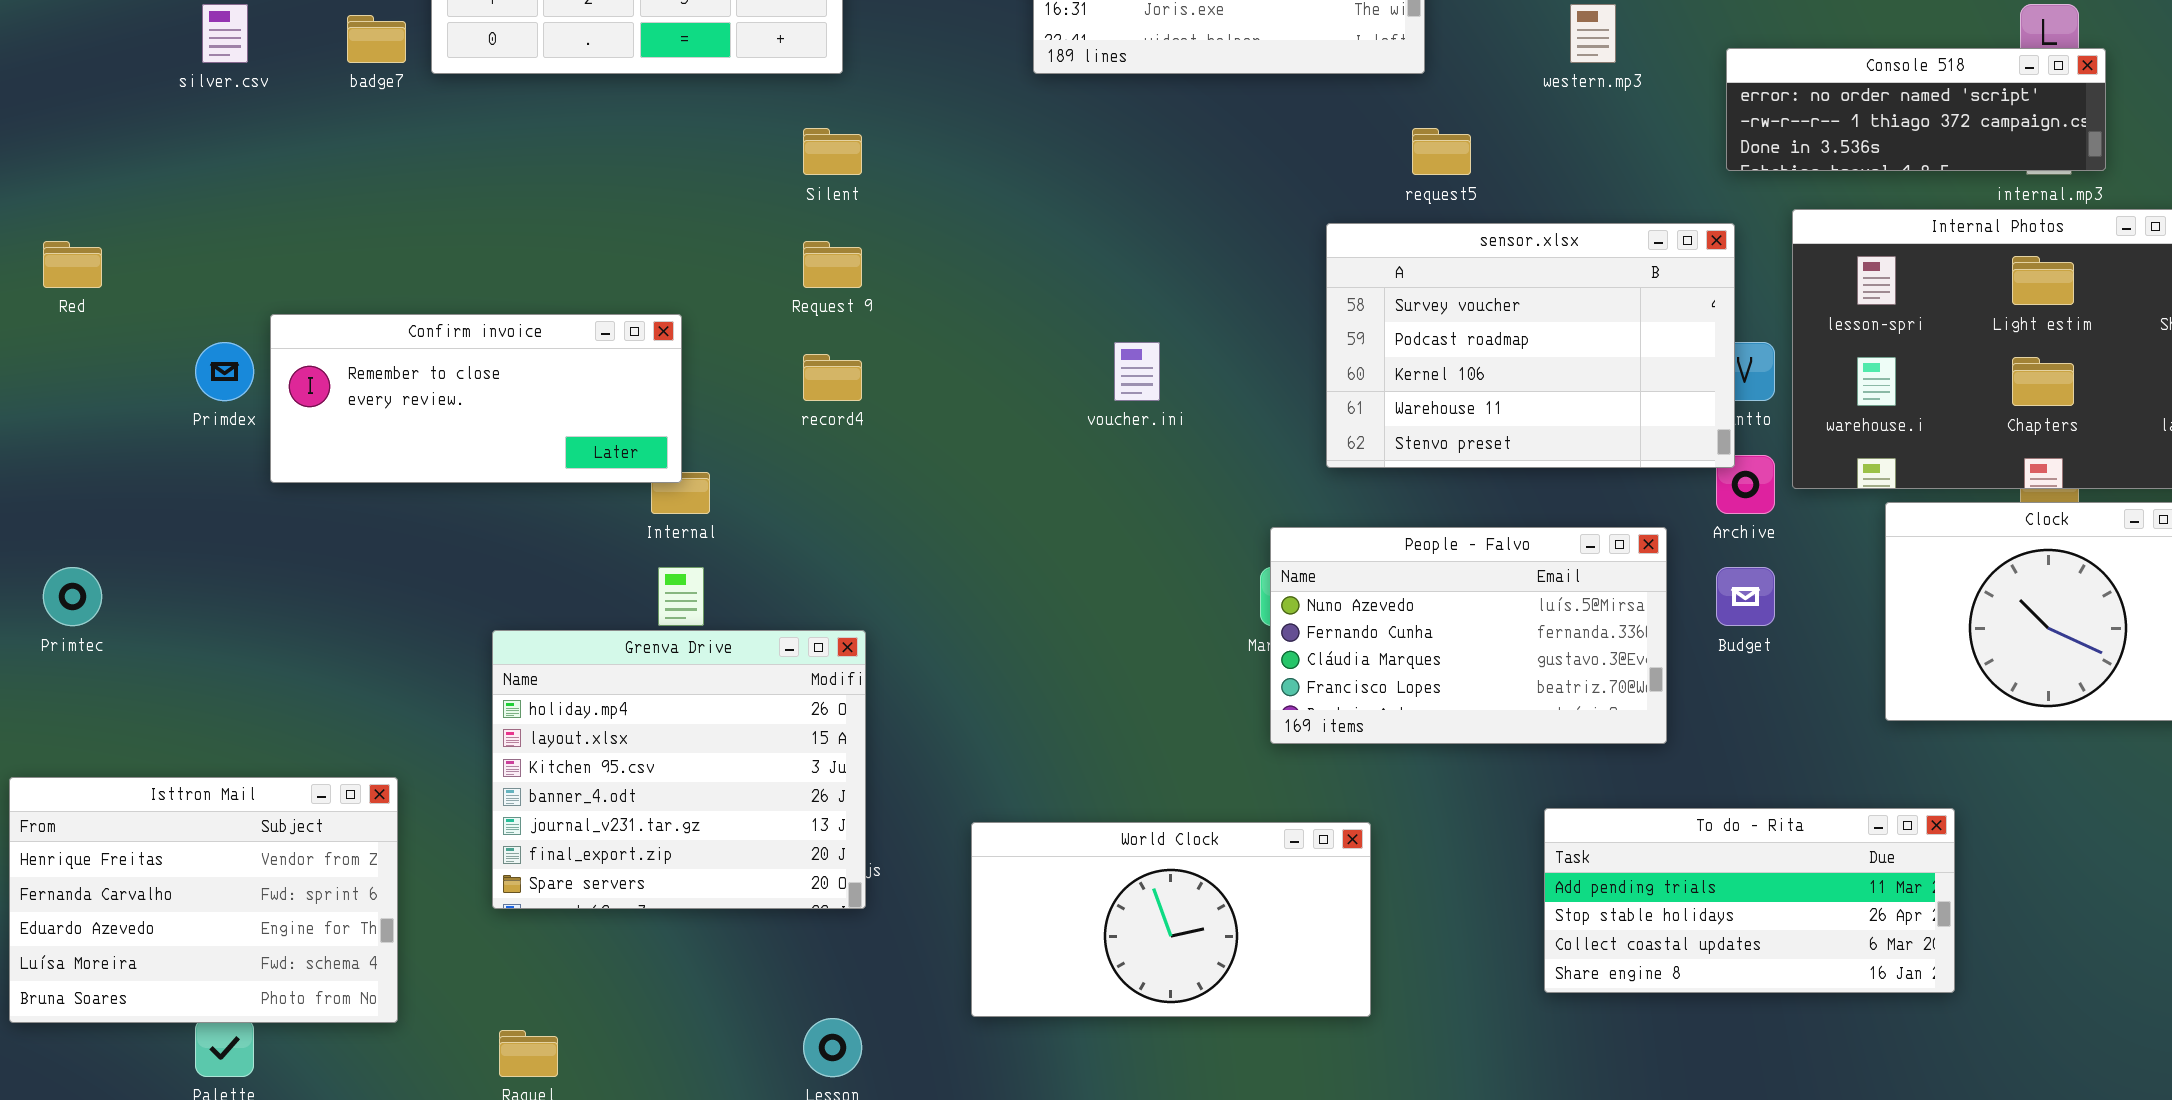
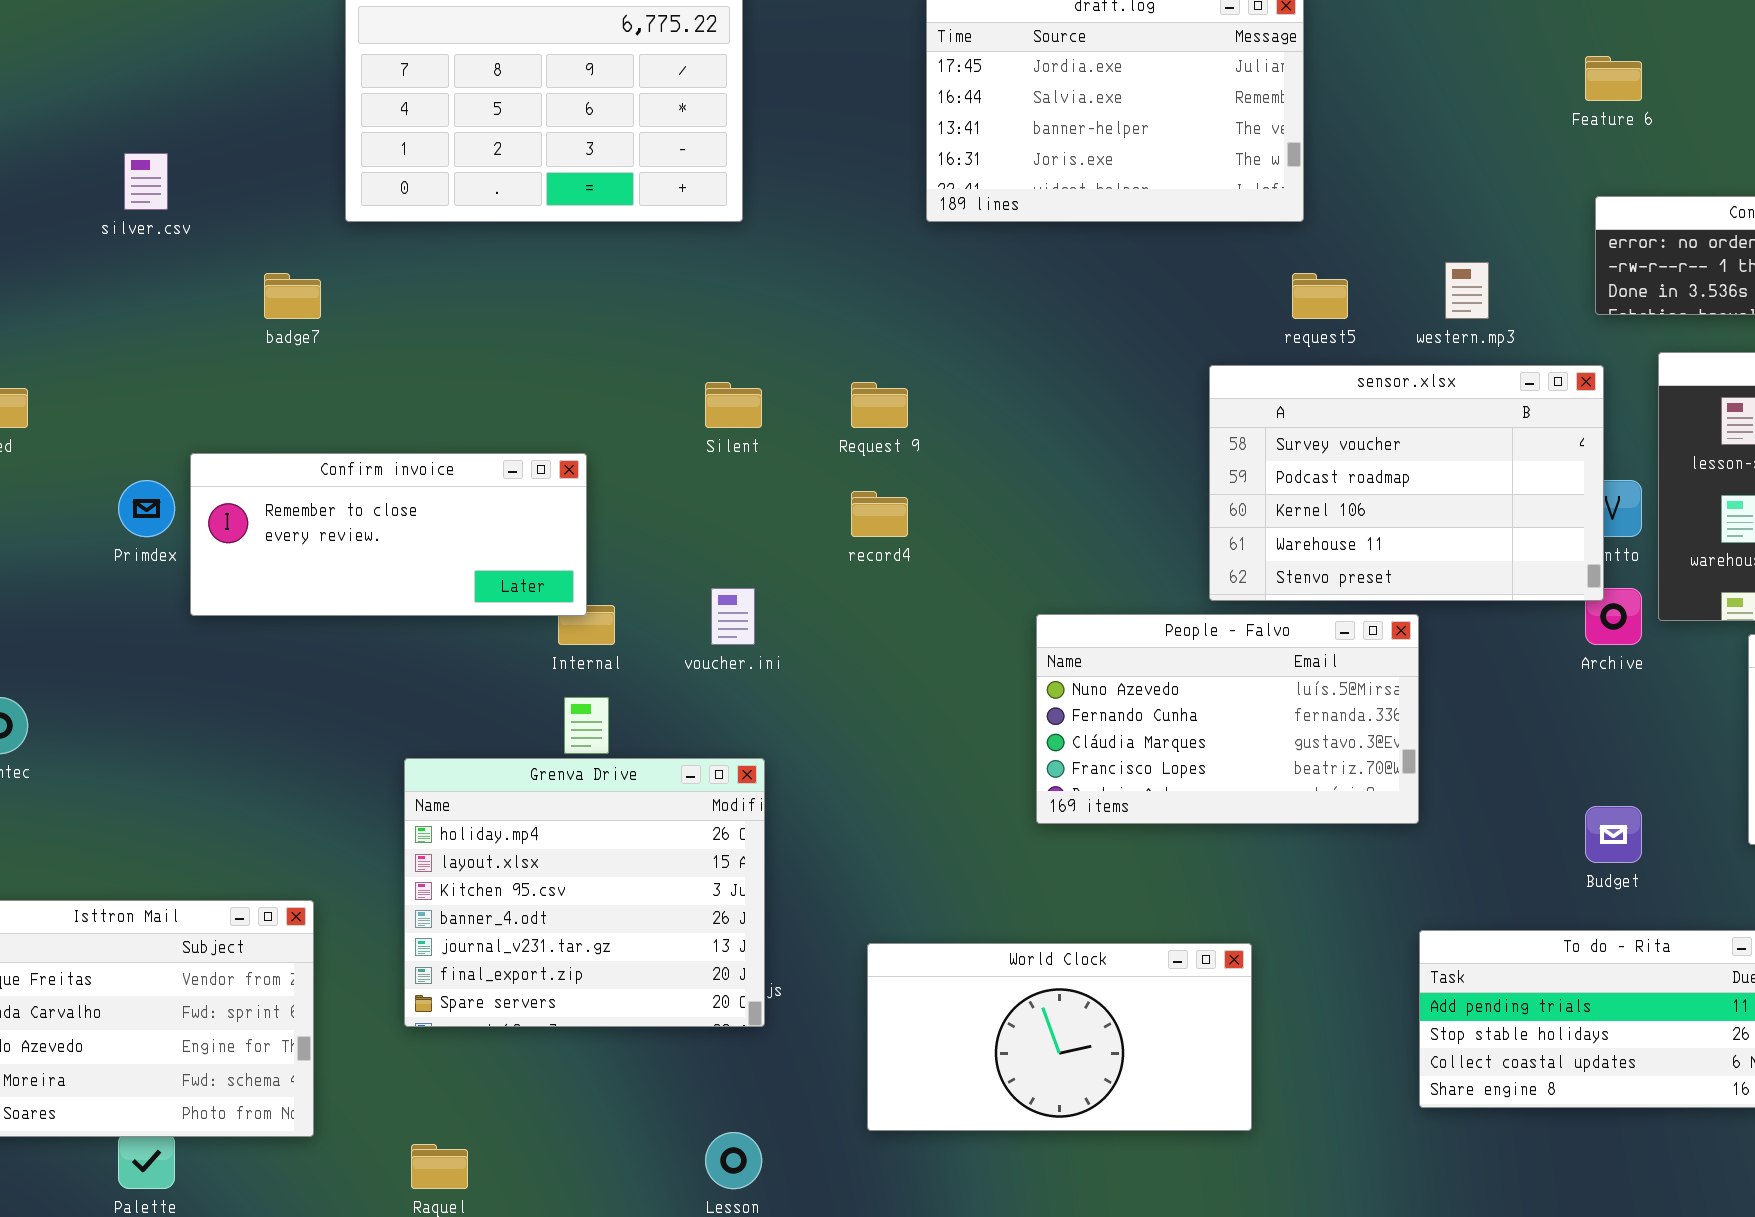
western.mp3: [1570,4,1616,63] -> [1445,262,1489,319], moved
badge7: [347,15,406,63] -> [264,273,321,319], moved
Silent: [803,128,862,175] -> [705,382,762,428], moved
Request 9: [803,241,862,288] -> [851,382,908,428], moved
voucher.ini: [1114,342,1160,401] -> [711,588,755,645], moved
record4: [803,354,862,401] -> [851,491,908,537], moved
People - Falvo: [1270,527,1667,744] -> [1036,614,1419,824], moved
Budget: [1716,567,1775,626] -> [1585,806,1642,863], moved

